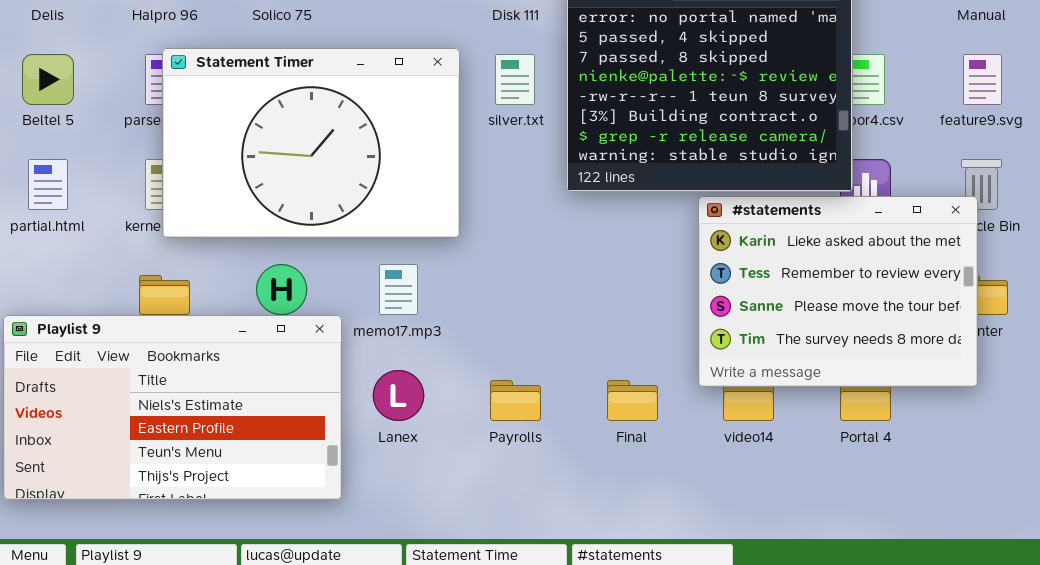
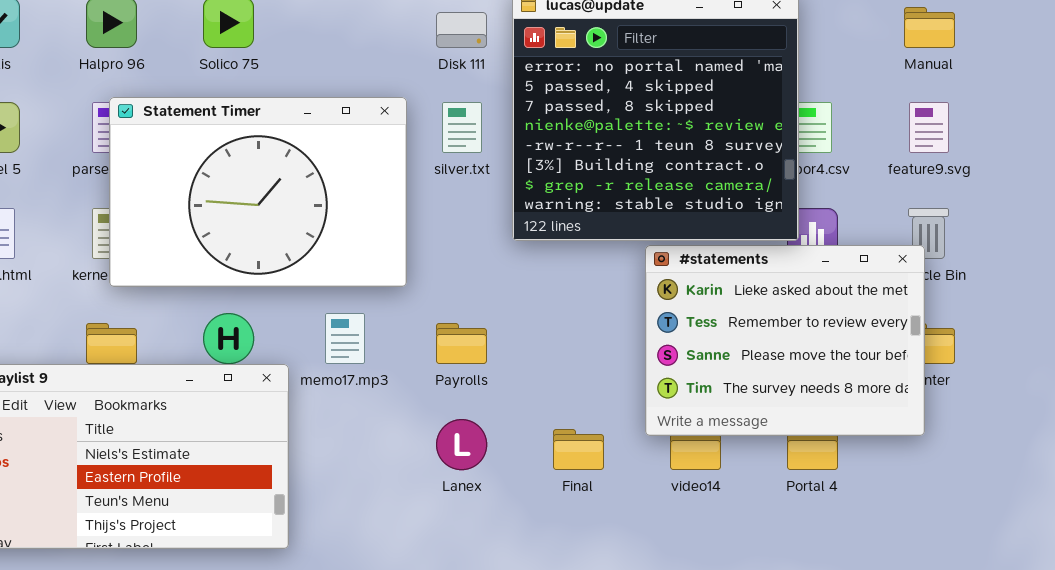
Lanex: [373,370,424,421] -> [436,419,487,470], moved
Payrolls: [490,380,541,421] -> [436,323,487,364], moved

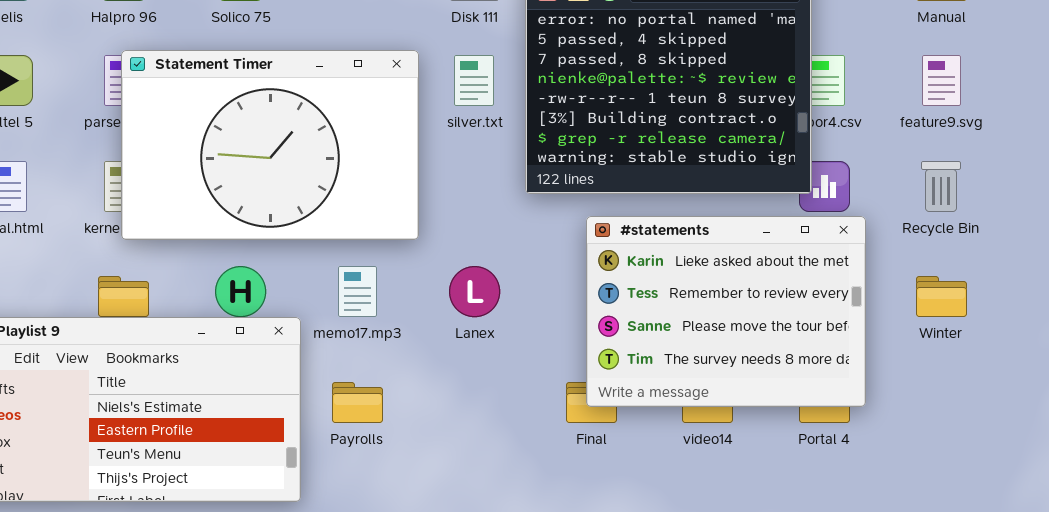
#statements: [645,245,925,436] -> [586,216,866,407], moved
Payrolls: [436,323,487,364] -> [332,382,383,423], moved
Lanex: [436,419,487,470] -> [449,266,500,317], moved

